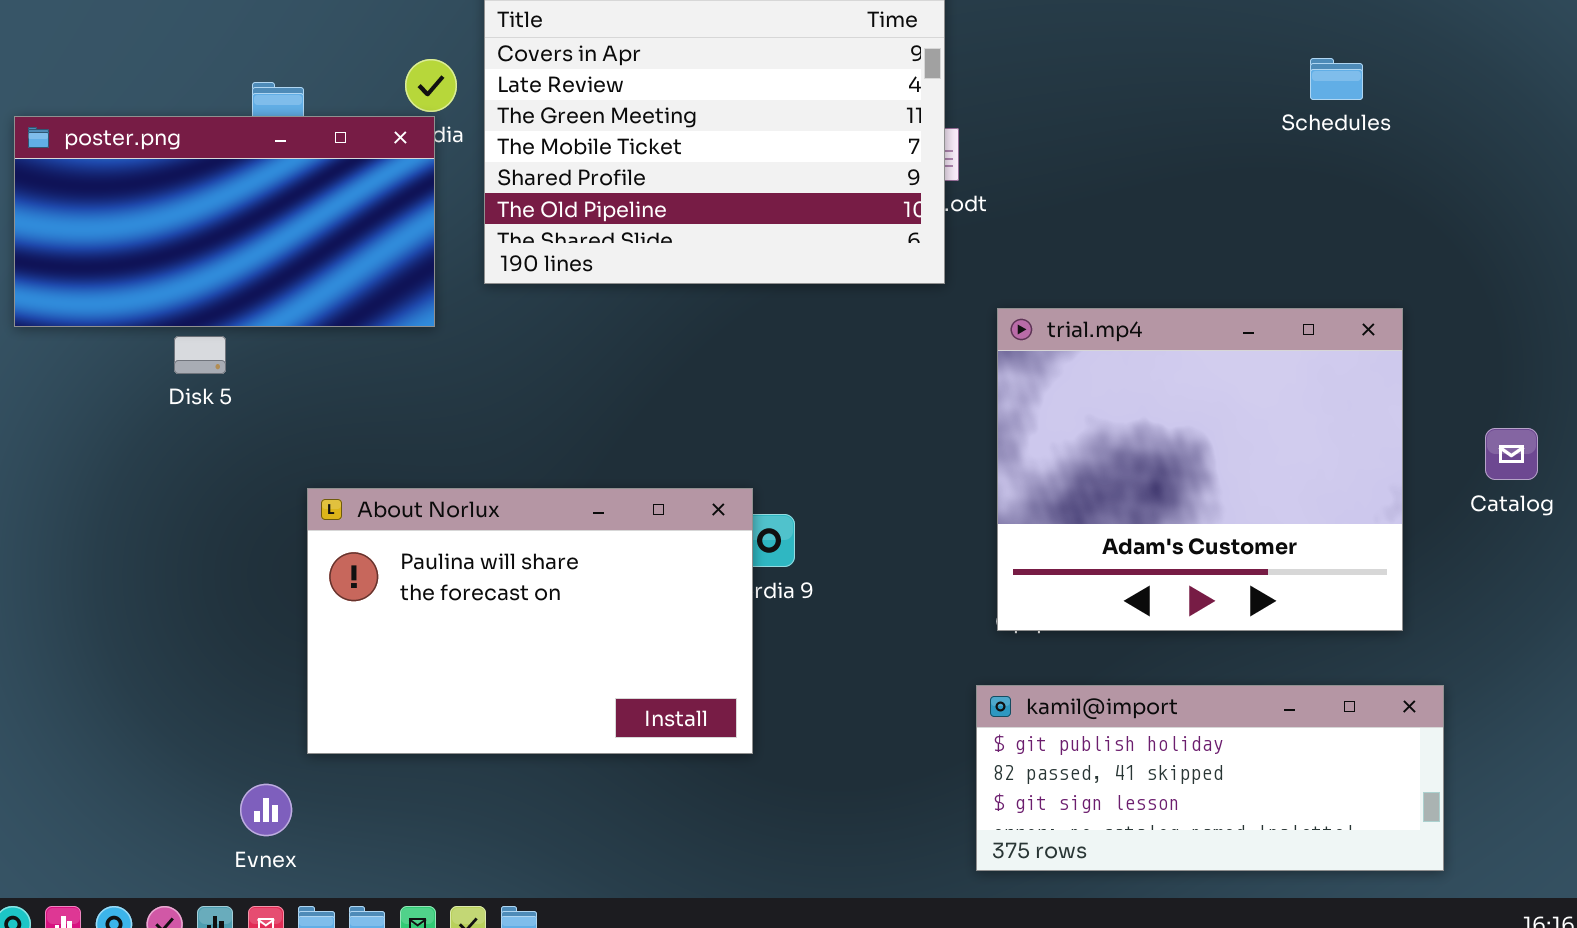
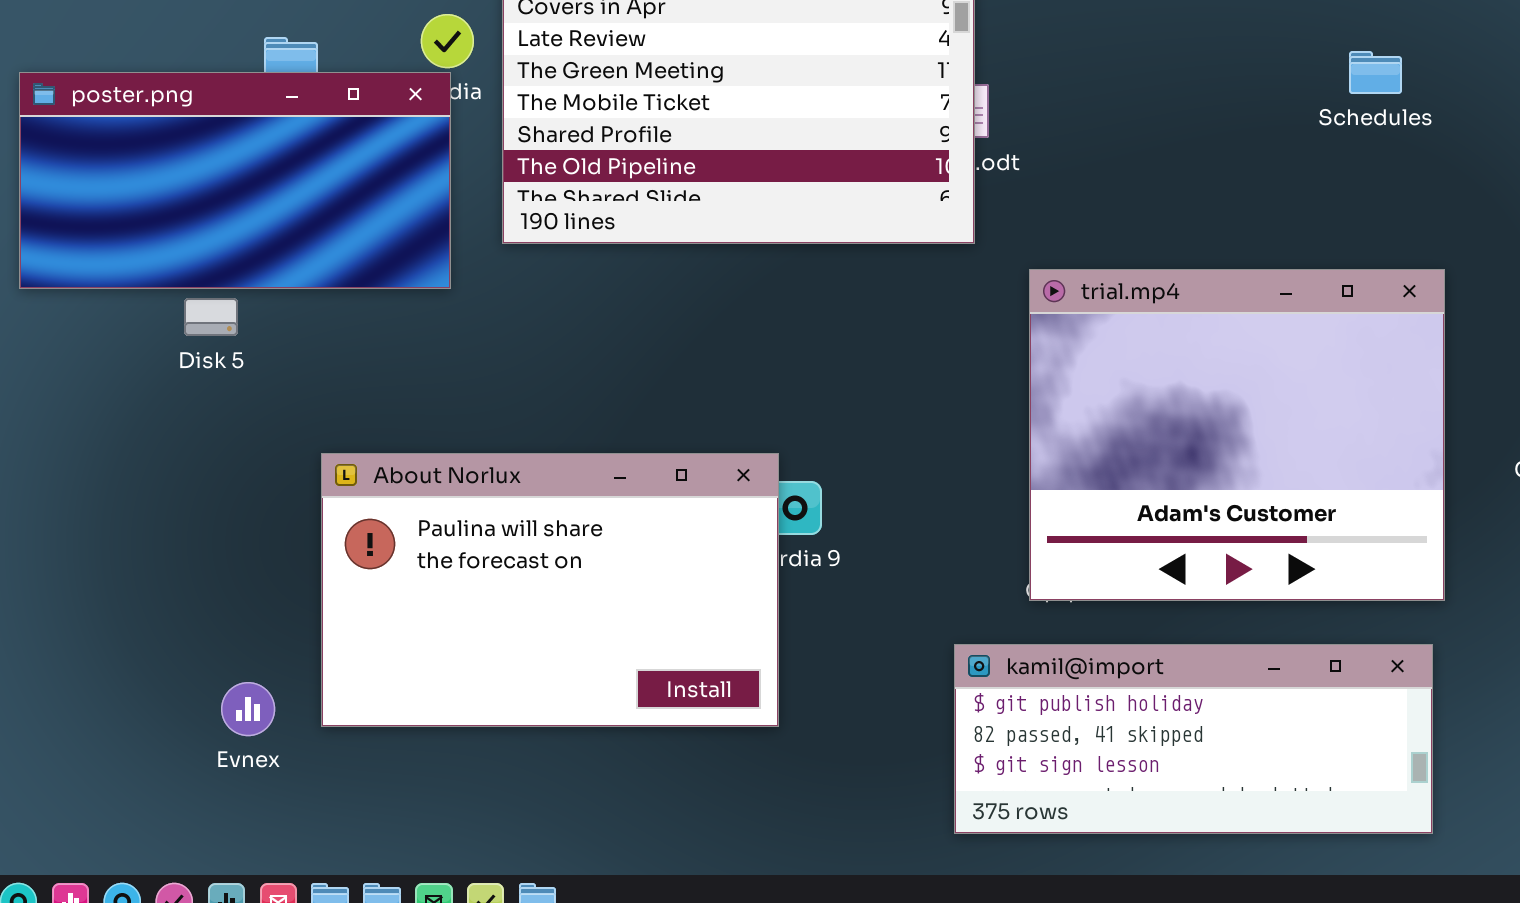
Schedules: [1310,58,1363,100] -> [1349,51,1402,94], moved
kamil@import: [976,685,1444,871] -> [954,644,1433,834], moved
Evnex: [240,784,292,836] -> [221,682,275,736], moved

